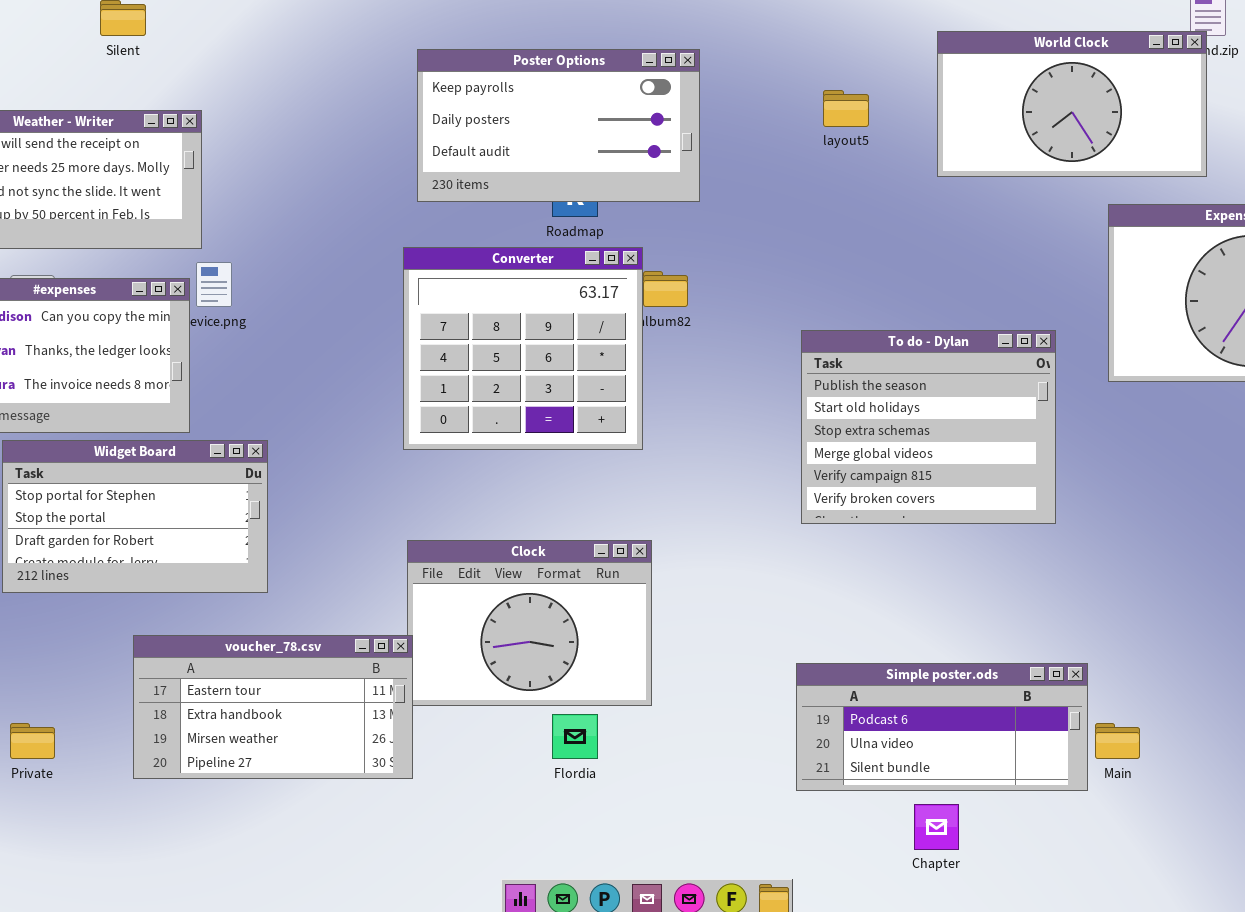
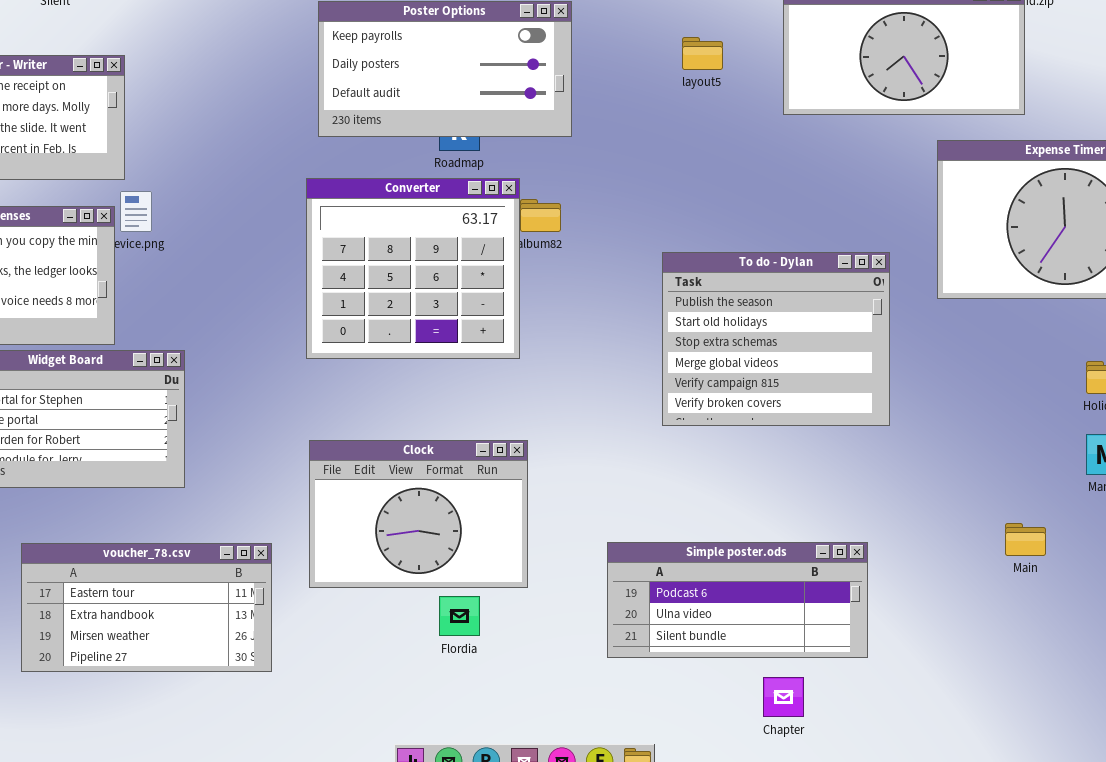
voucher_78.csv: [133,635,413,779] -> [21,543,272,672], moved
Simple poster.ods: [796,663,1088,791] -> [607,542,868,658], moved
Main: [1095,723,1140,759] -> [1005,523,1046,556], moved

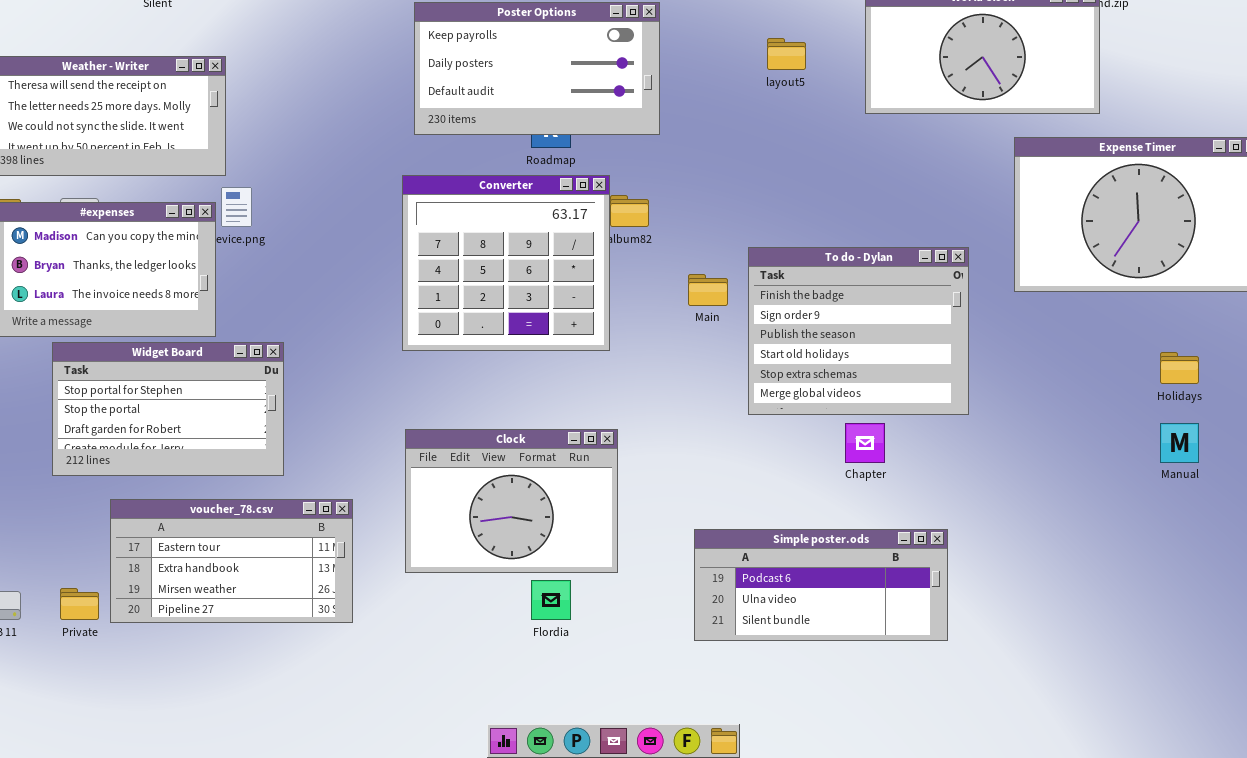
To do - Dylan: [662,252,890,426] -> [748,247,969,415], scrolled up 2 rows
Main: [1005,523,1046,556] -> [688,274,728,306], moved
voucher_78.csv: [21,543,272,672] -> [110,499,353,623], moved
Chapter: [763,677,804,717] -> [845,423,885,463], moved

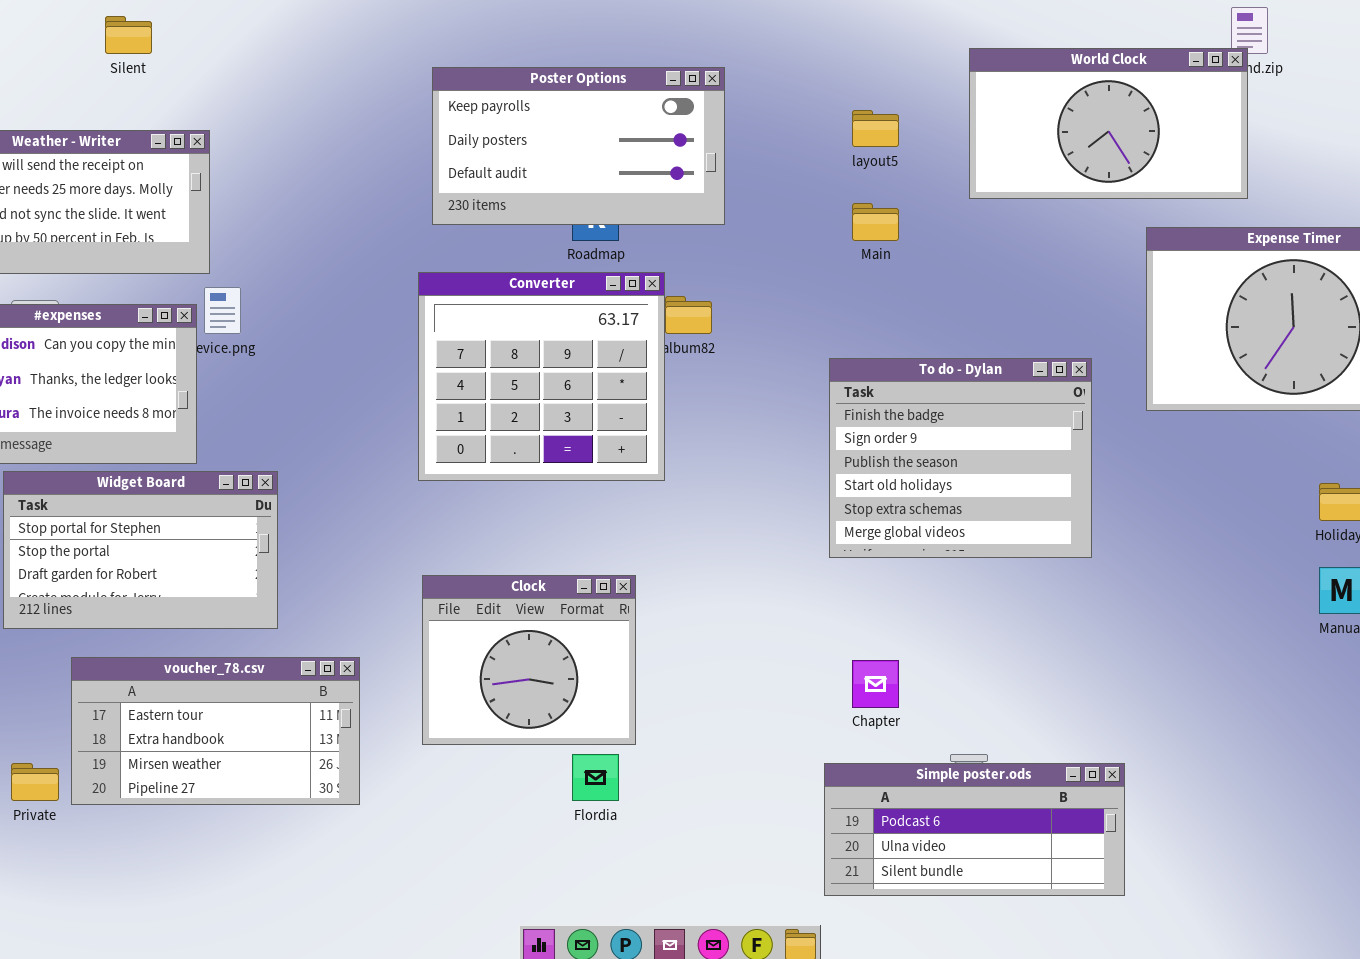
Main: [688,274,728,306] -> [852,203,899,241], moved
Chapter: [845,423,885,463] -> [852,660,899,708], moved
Clock: [405,429,618,573] -> [422,575,636,745], resized
Simple poster.ods: [694,529,948,641] -> [824,763,1125,896], moved

